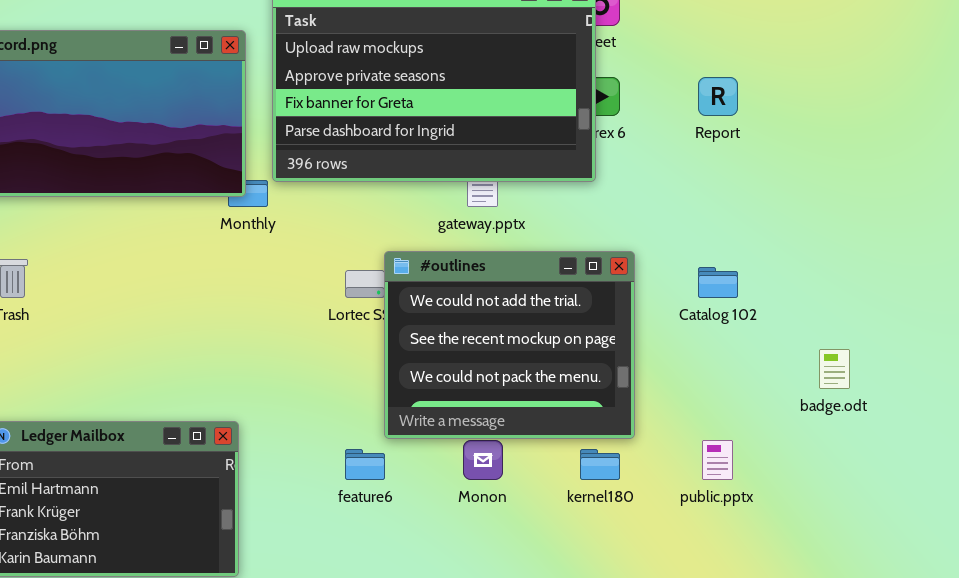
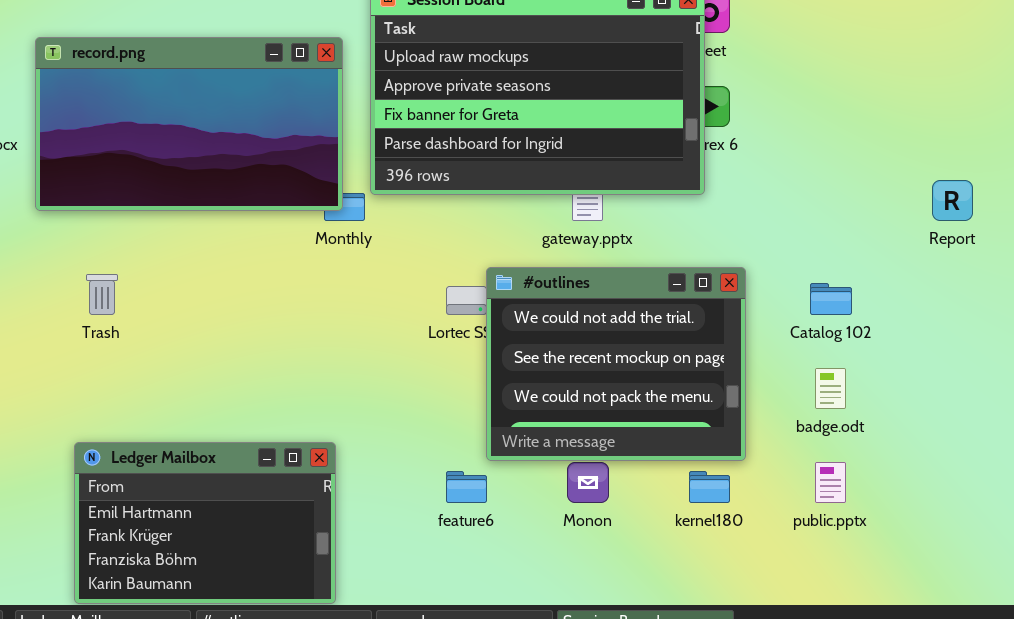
Report: [698,77,738,116] -> [932,180,973,221], moved
badge.odt: [819,349,850,389] -> [815,368,846,409], moved

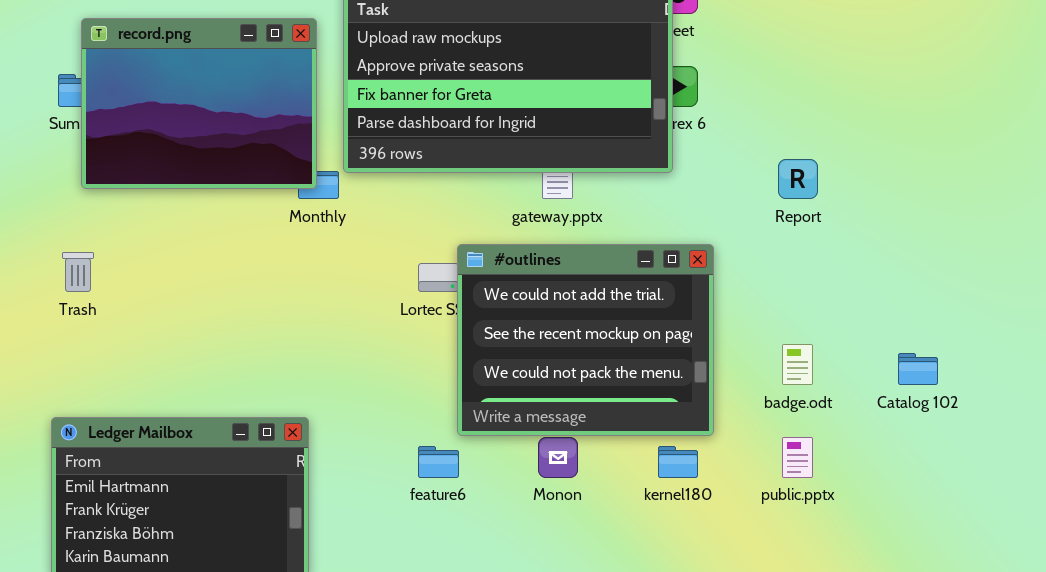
record.png: [35,37,343,211] -> [81,18,317,189], resized
Report: [932,180,973,221] -> [778,159,818,199], moved
Catalog 102: [810,283,852,315] -> [898,353,938,385], moved

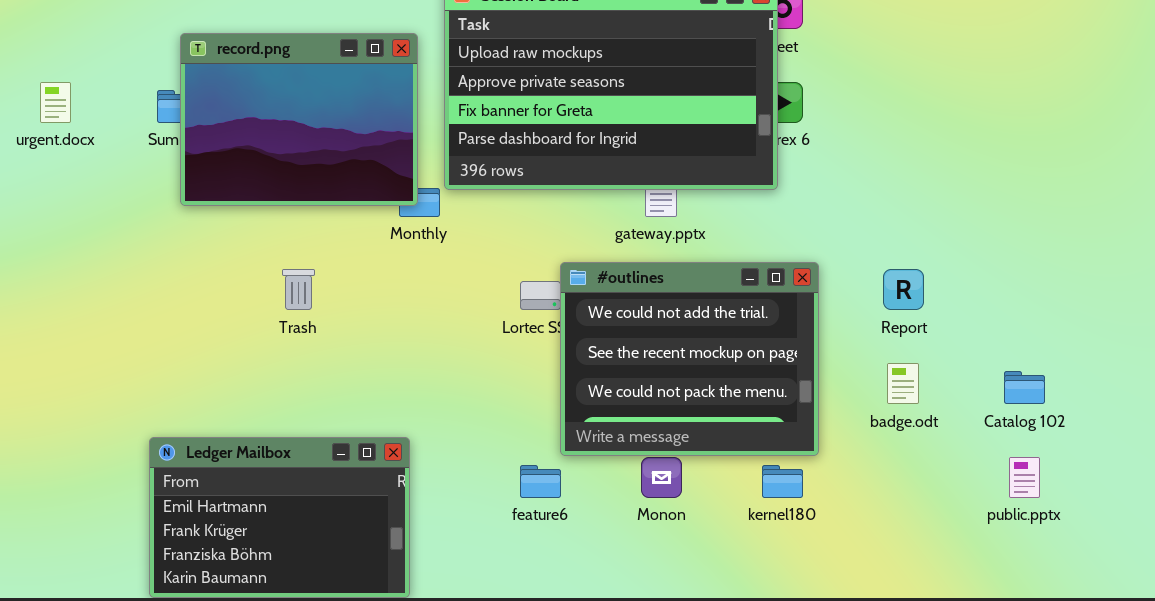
Report: [778,159,818,199] -> [883,269,924,310], moved
Trash: [62,252,94,292] -> [282,269,315,310], moved
public.pptx: [782,437,813,478] -> [1009,457,1040,498], moved

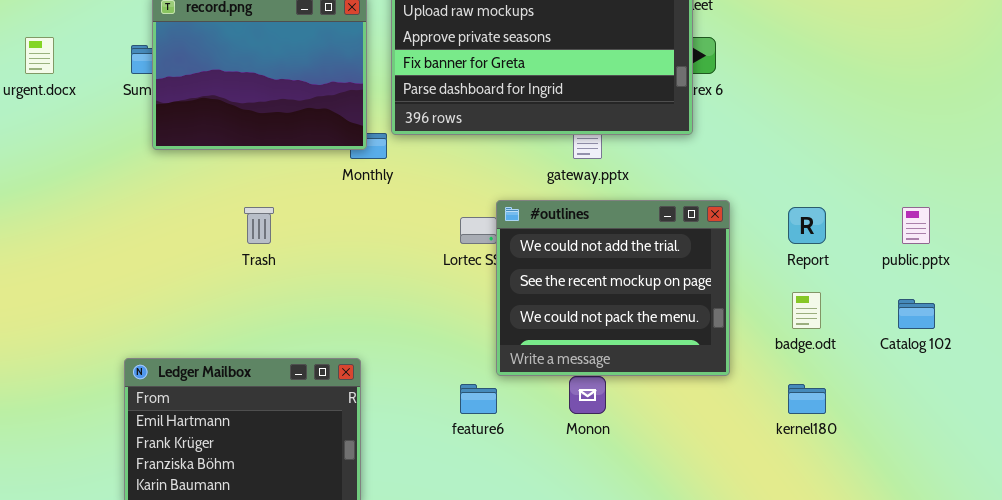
public.pptx: [1009,457,1040,498] -> [902,207,930,244], moved
kernel180: [762,465,803,498] -> [788,384,826,414], moved

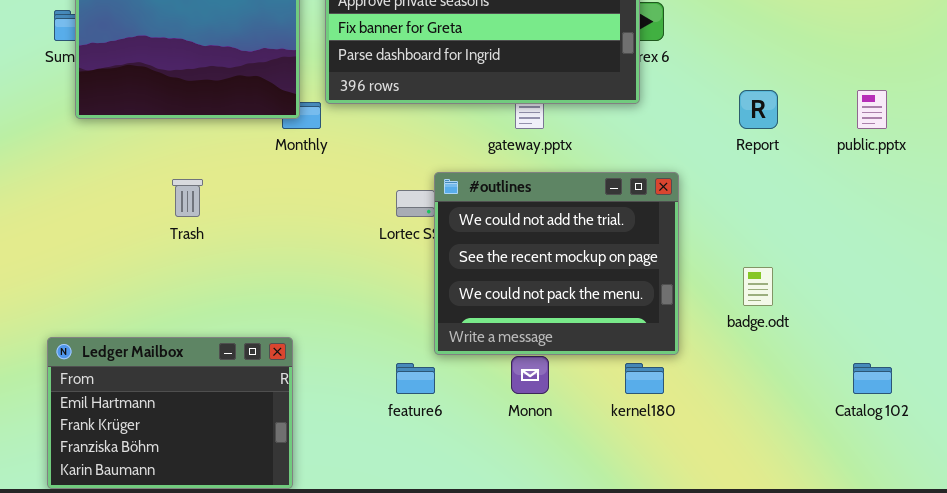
Report: [788,207,826,244] -> [739,90,778,129], moved
public.pptx: [902,207,930,244] -> [857,90,887,129], moved
Catalog 102: [898,299,935,329] -> [853,363,892,394], moved
kernel180: [788,384,826,414] -> [625,363,664,394], moved

